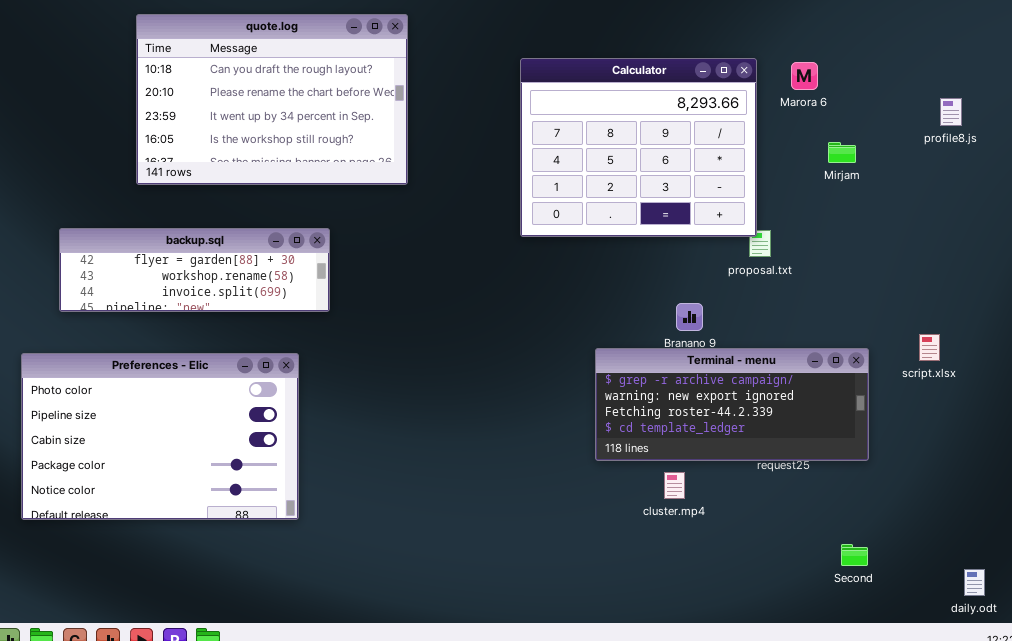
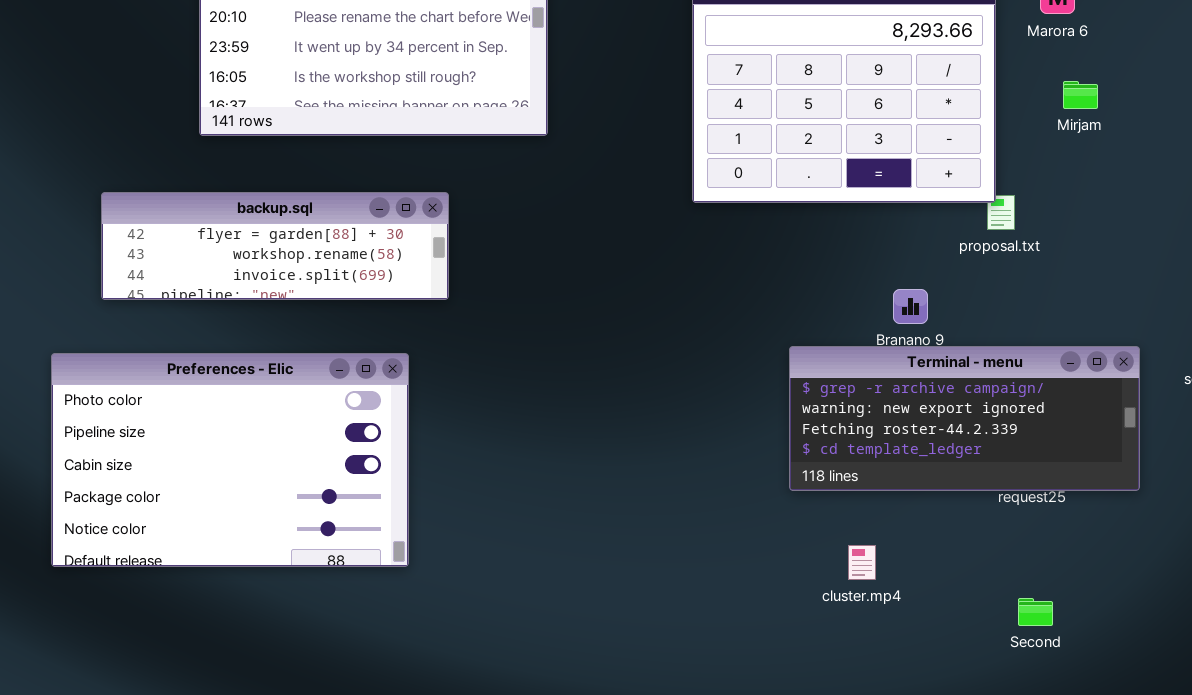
Mirjam: [828,142,856,163] -> [1063,81,1098,109], moved
cluster.mp4: [664,472,685,499] -> [848,545,876,580], moved
Second: [841,544,868,566] -> [1018,598,1053,626], moved

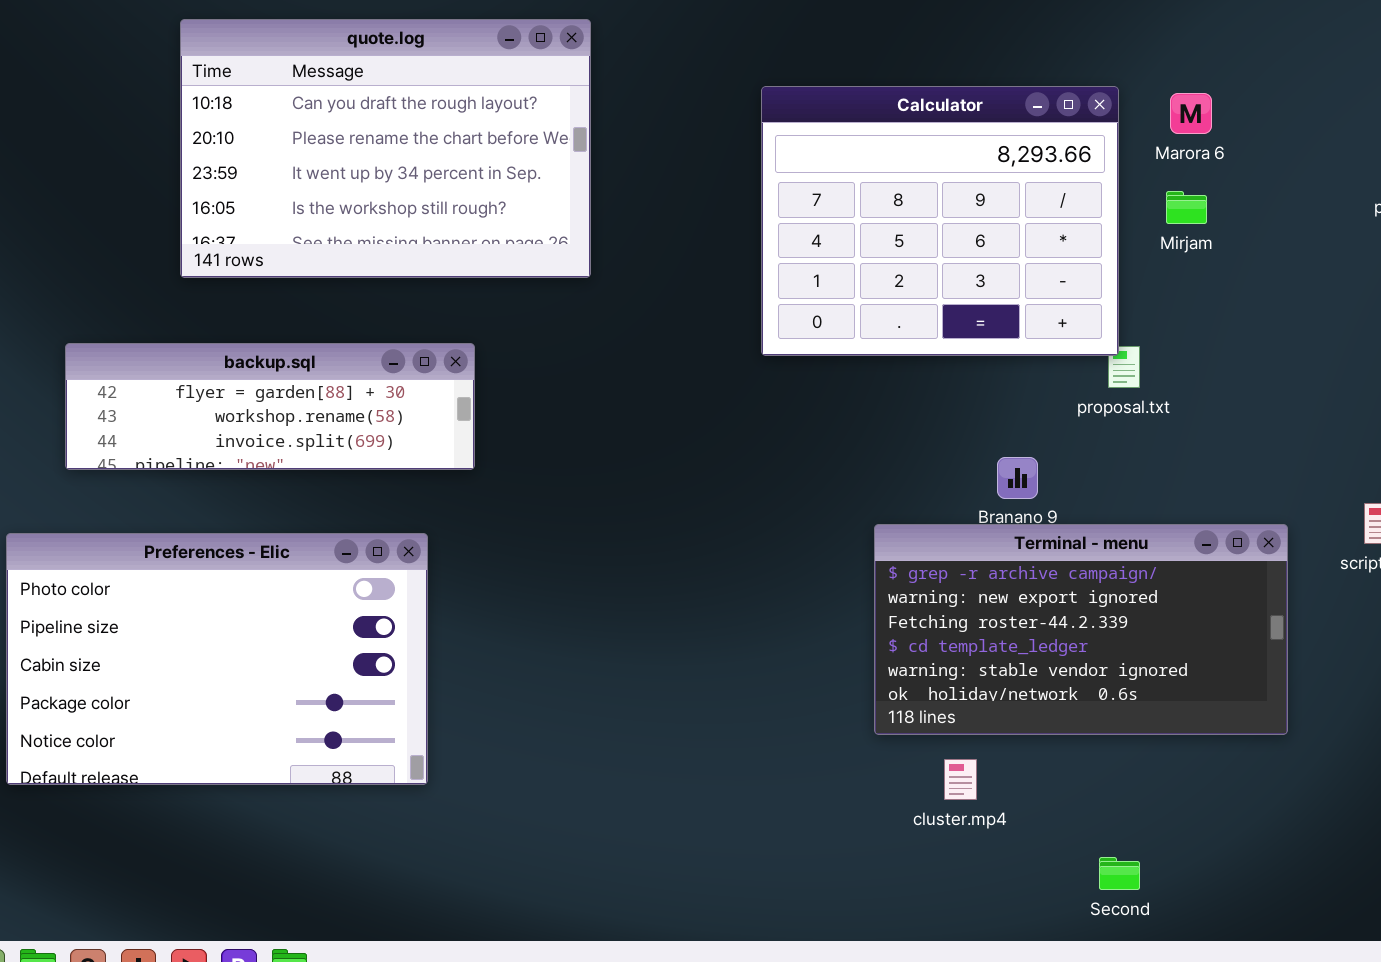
Mirjam: [1063,81,1098,109] -> [1166,191,1207,224], moved
Terminal - menu: [789,346,1140,491] -> [874,524,1288,735], resized
Second: [1018,598,1053,626] -> [1099,857,1140,890], moved

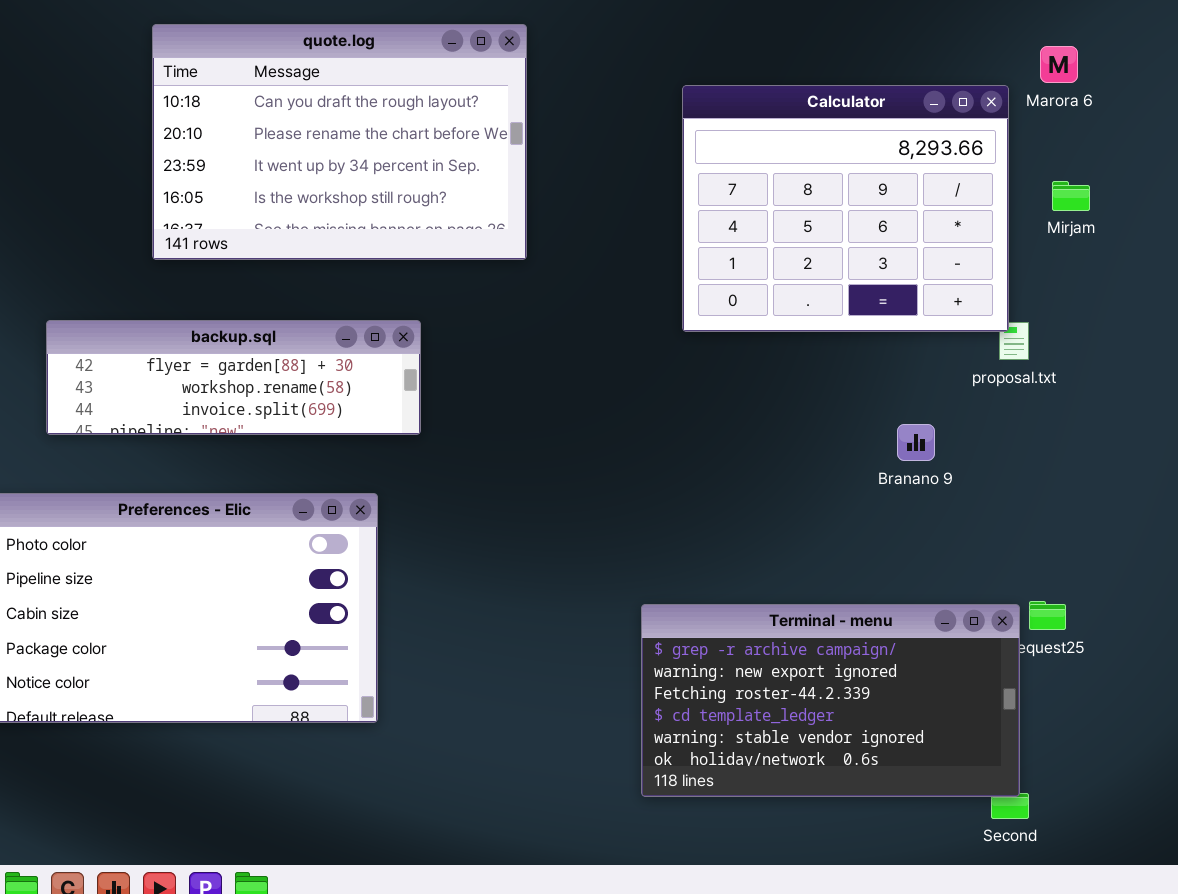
Marora 6: [1170,93,1212,134] -> [1040,46,1078,83], moved
Terminal - menu: [874,524,1288,735] -> [641,604,1020,797], moved

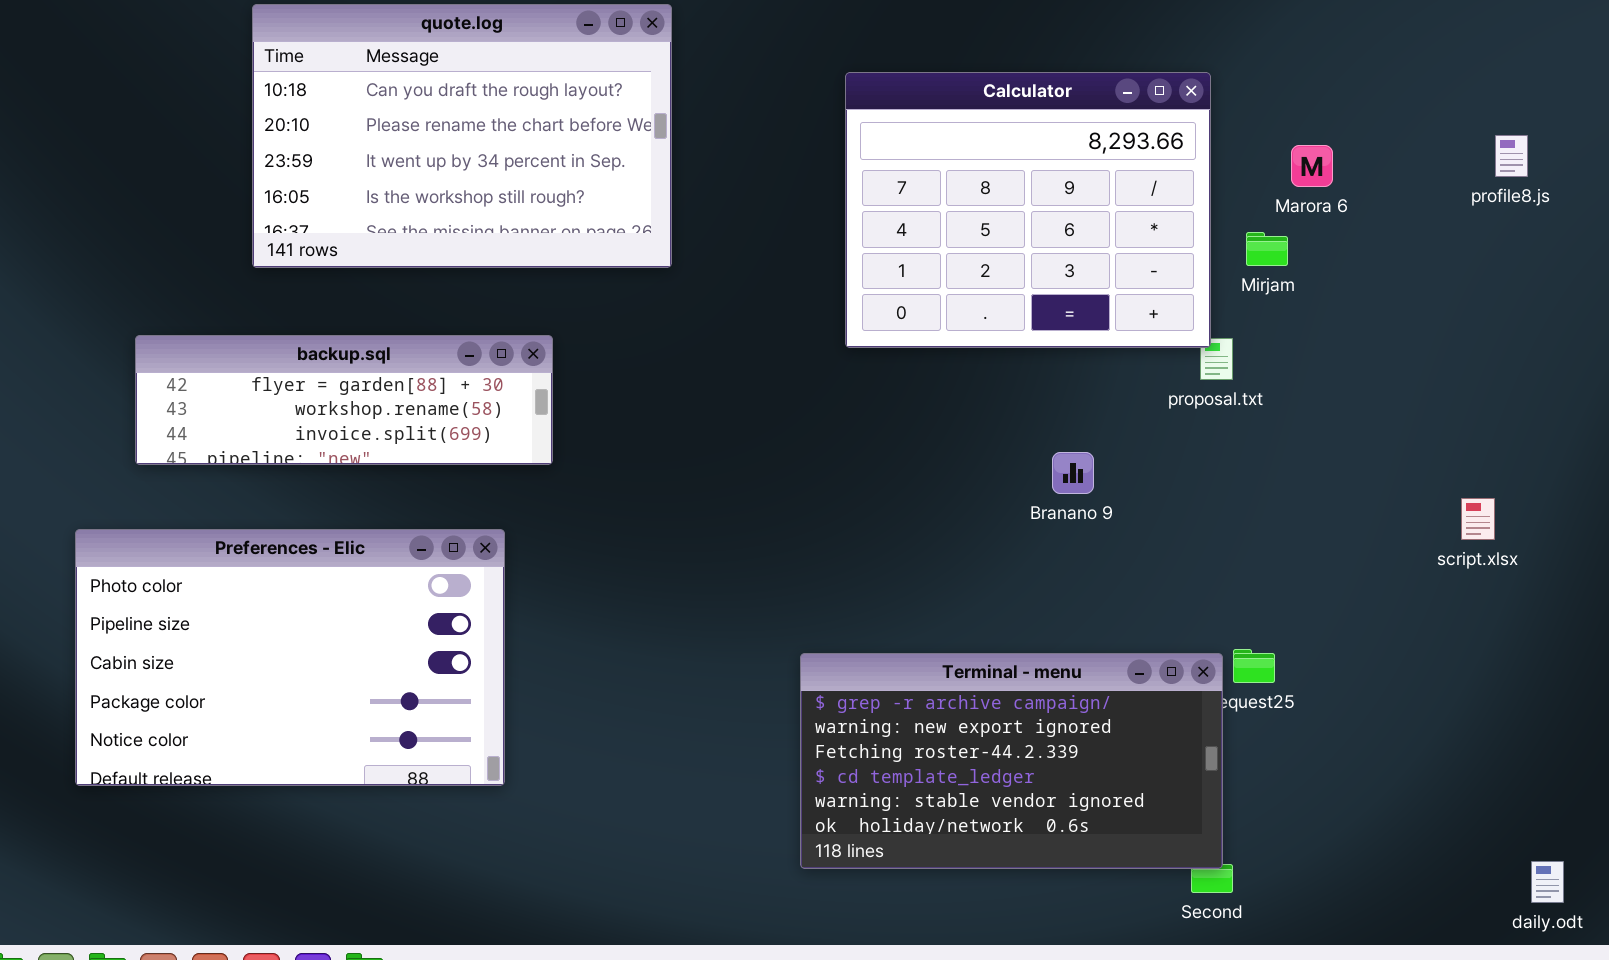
Marora 6: [1040,46,1078,83] -> [1291,145,1333,187], moved
Mirjam: [1052,181,1090,211] -> [1246,232,1288,266], moved
Branano 9: [897,424,935,461] -> [1052,452,1094,494], moved

